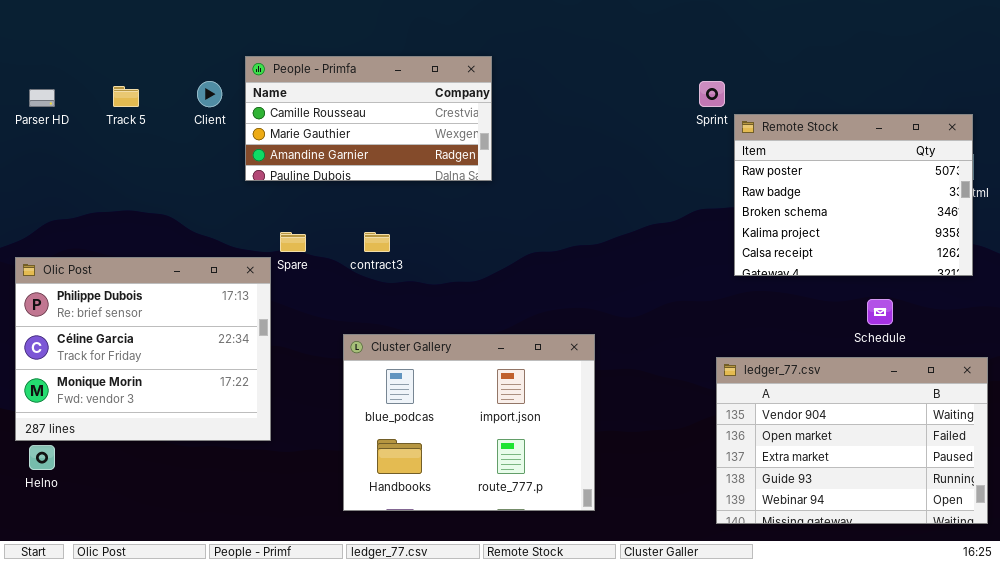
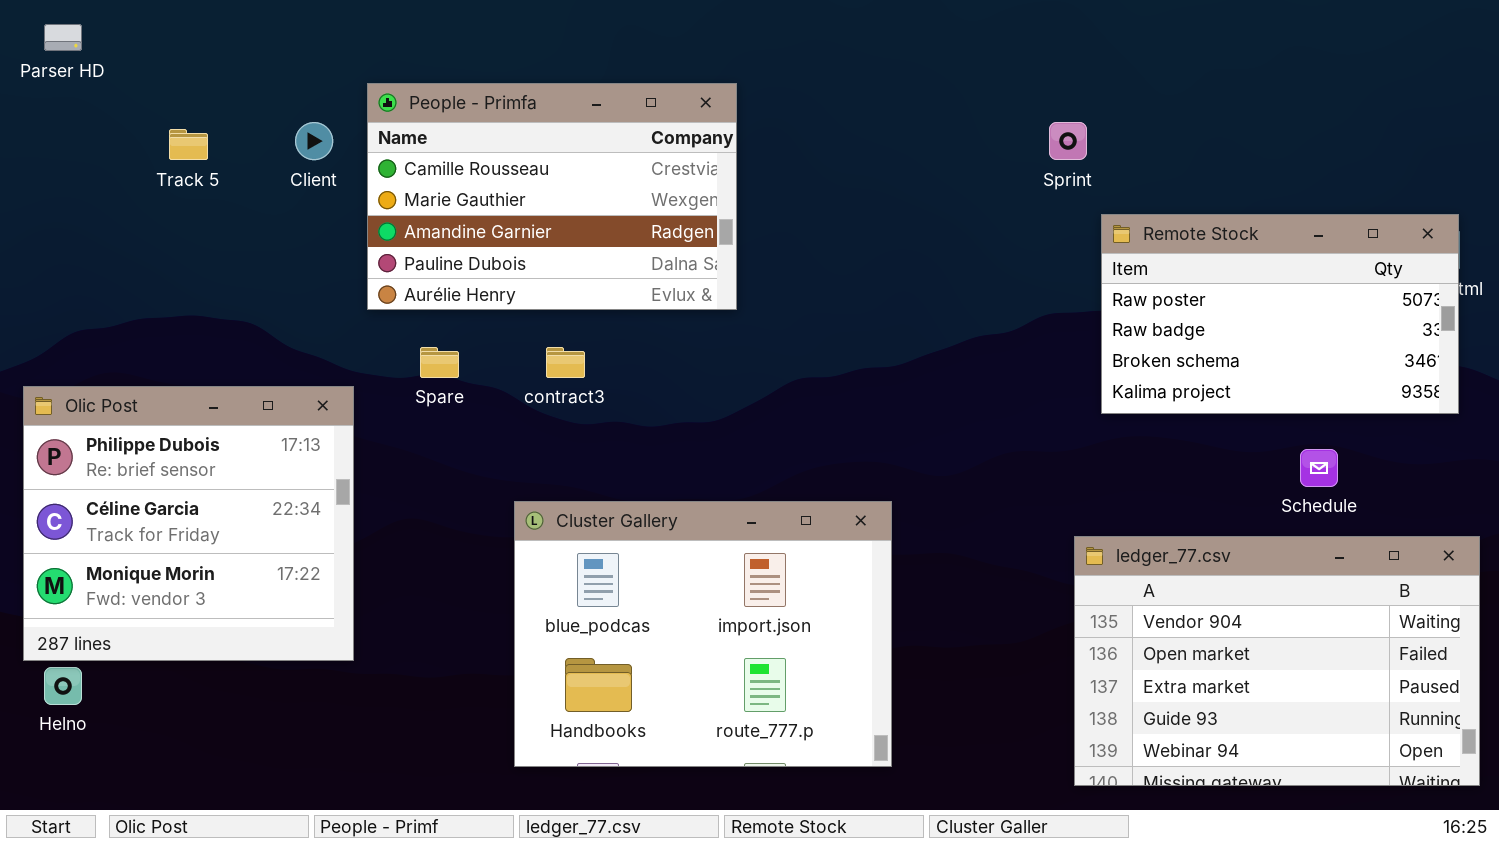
People - Primfa: [245,56,492,181] -> [367,83,737,310], resized
Parser HD: [29,89,55,107] -> [44,24,82,51], moved
Remote Stock: [734,114,973,276] -> [1101,214,1459,414], resized
Olic Post: [15,257,271,441] -> [23,386,354,661], resized

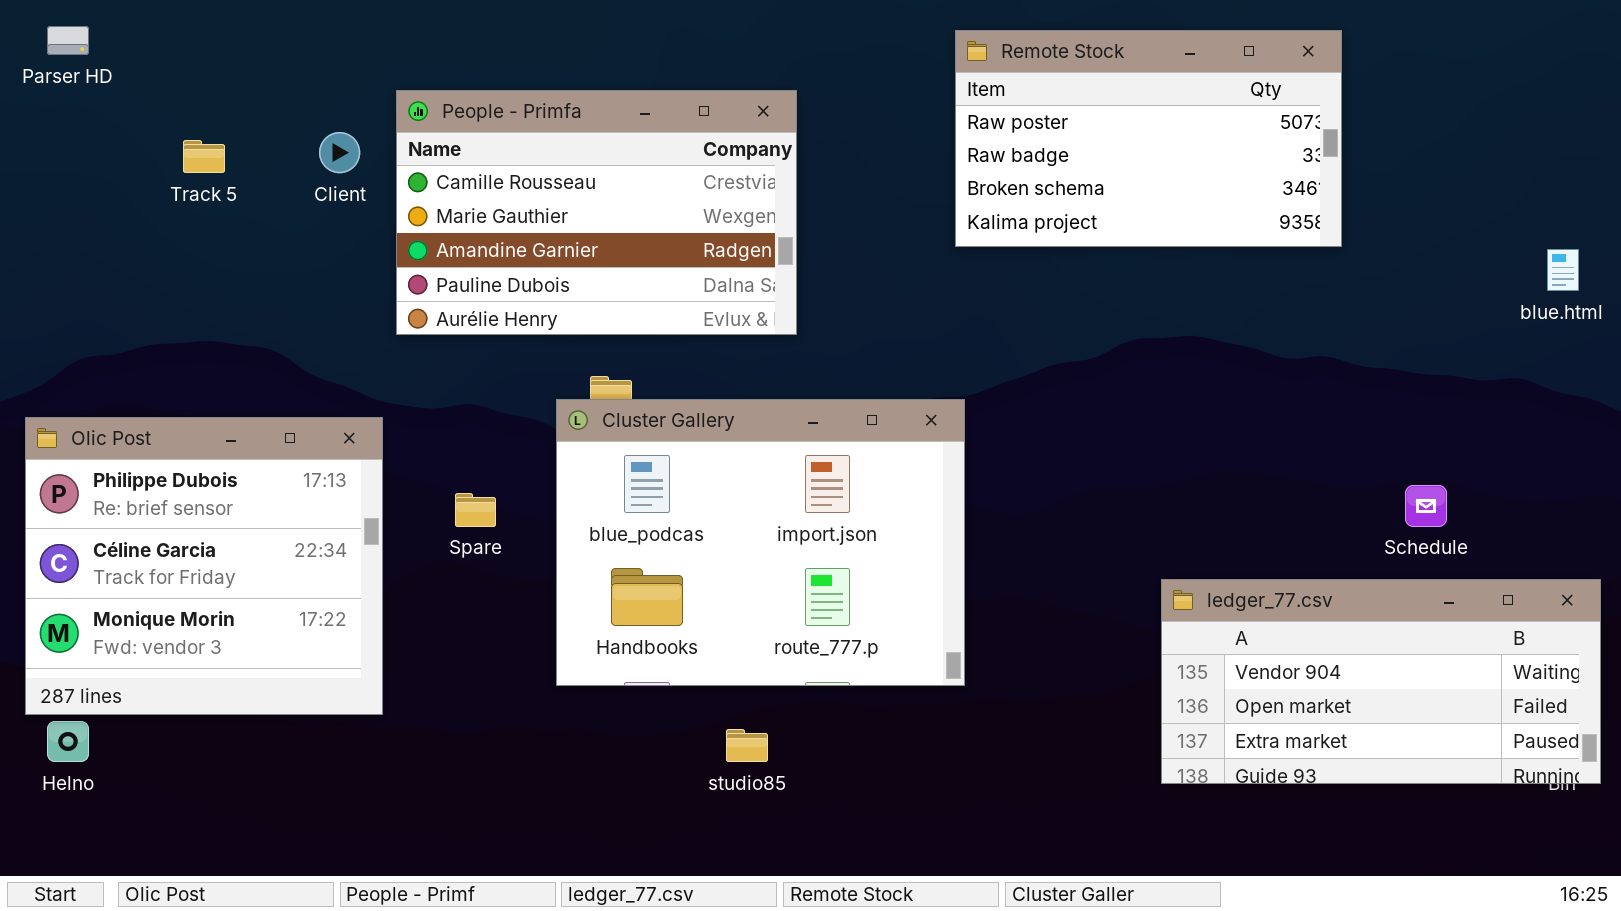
Remote Stock: [1101,214,1459,414] -> [955,30,1342,247], moved
Spare: [420,347,459,378] -> [455,493,496,527], moved
Cluster Gallery: [514,501,892,767] -> [556,399,965,686], moved
ledger_77.csv: [1074,536,1480,786] -> [1161,579,1601,784], resized

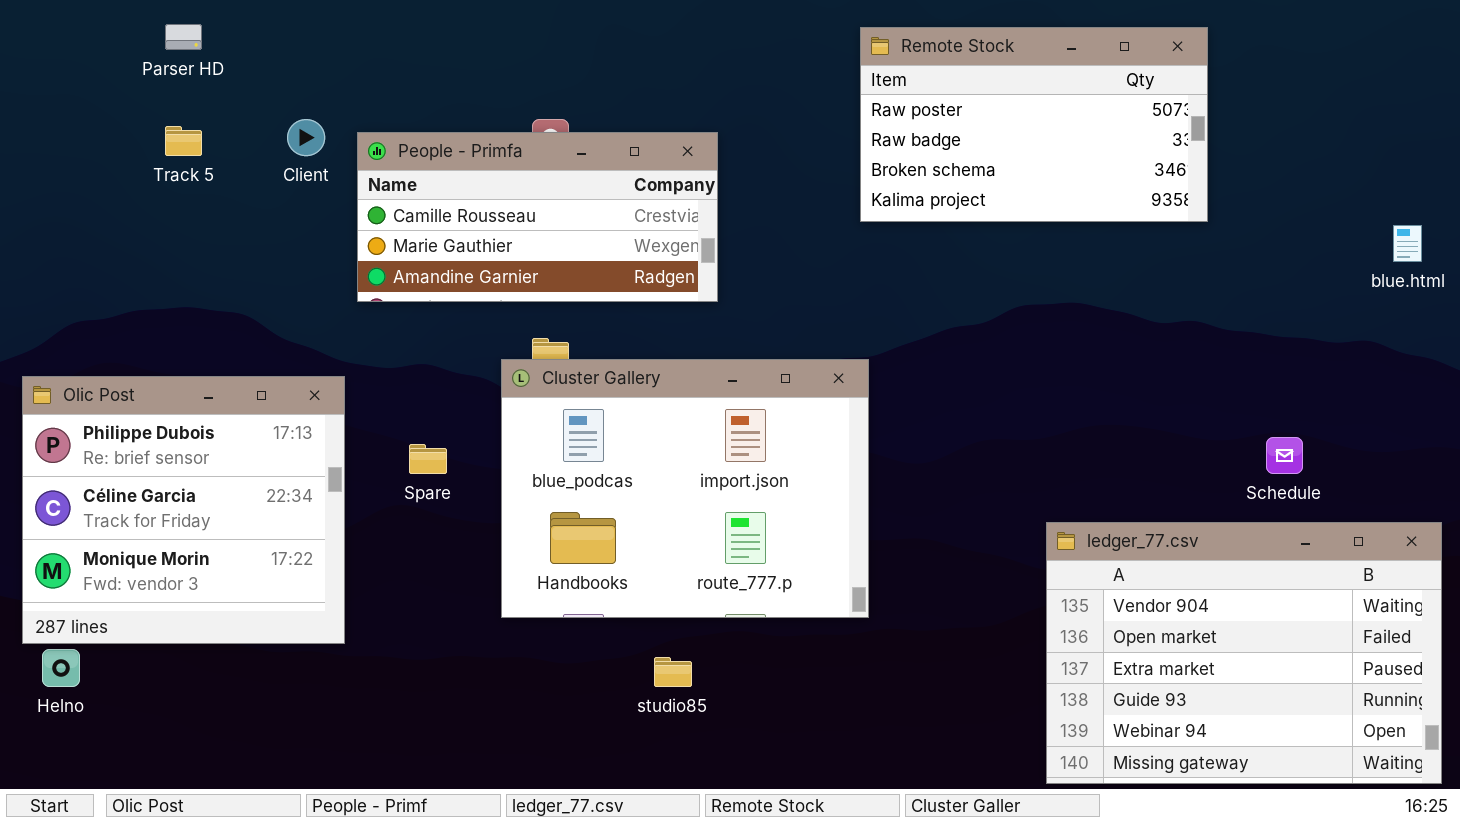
Parser HD: [47,26,89,55] -> [165,24,202,50], moved
People - Primfa: [396,90,797,335] -> [357,132,718,302], resized
ledger_77.csv: [1161,579,1601,784] -> [1046,522,1442,784], resized

